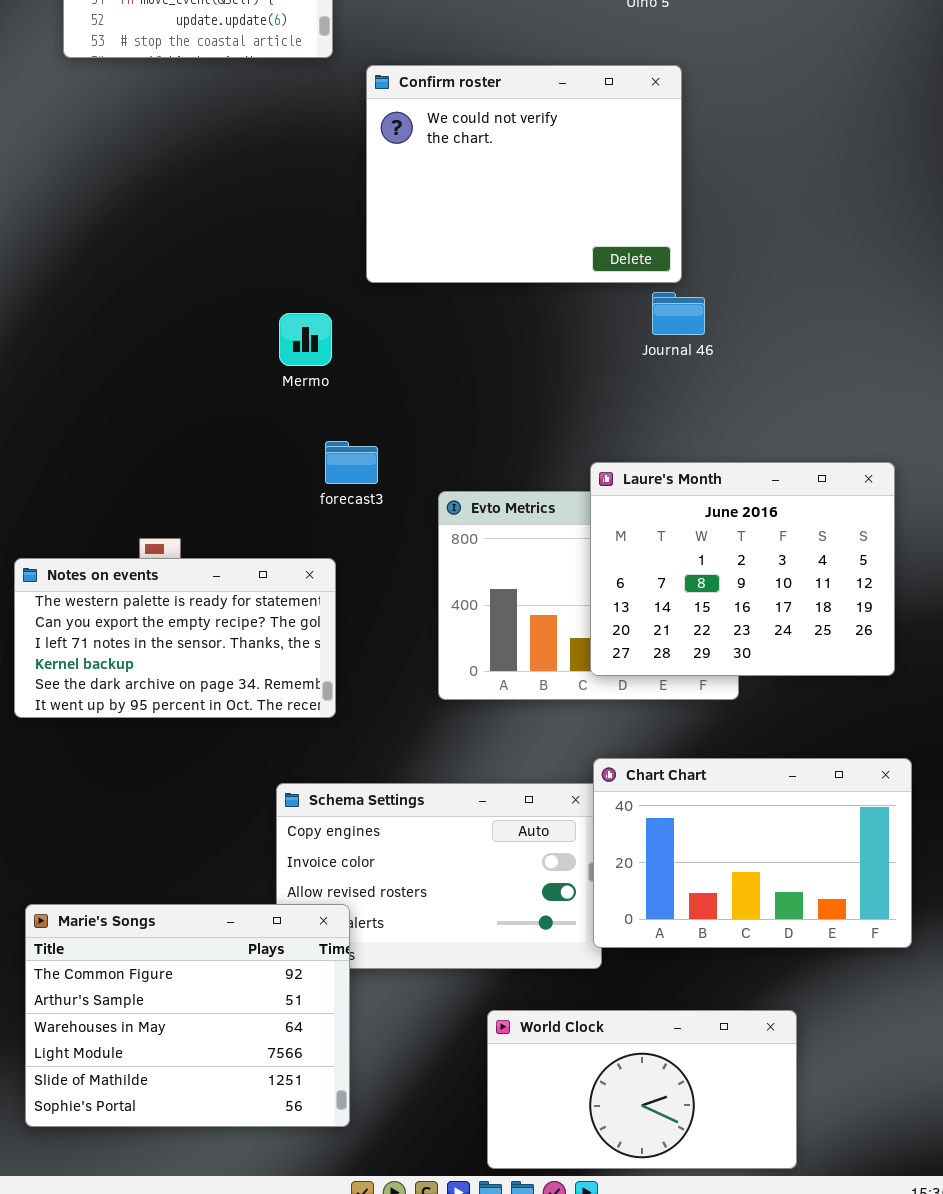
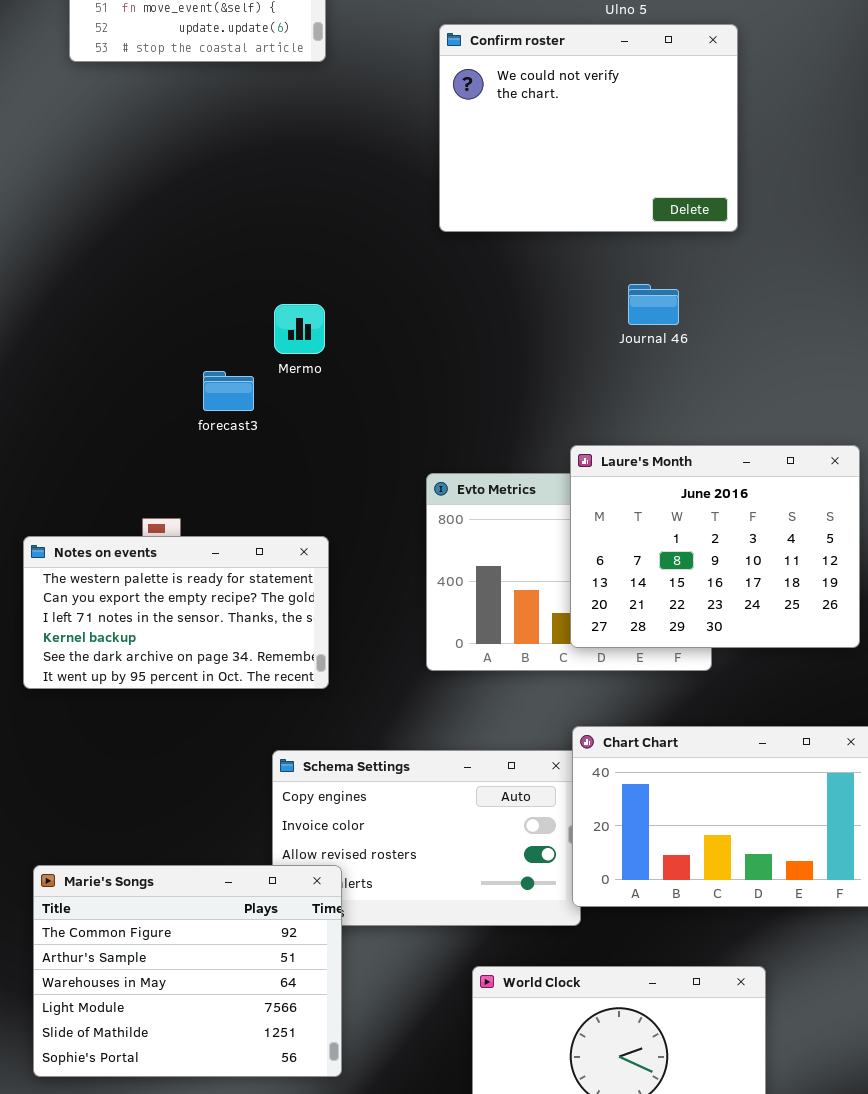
Confirm roster: [366,65,682,283] -> [439,24,738,232], moved
forecast3: [325,441,378,484] -> [203,371,254,411], moved

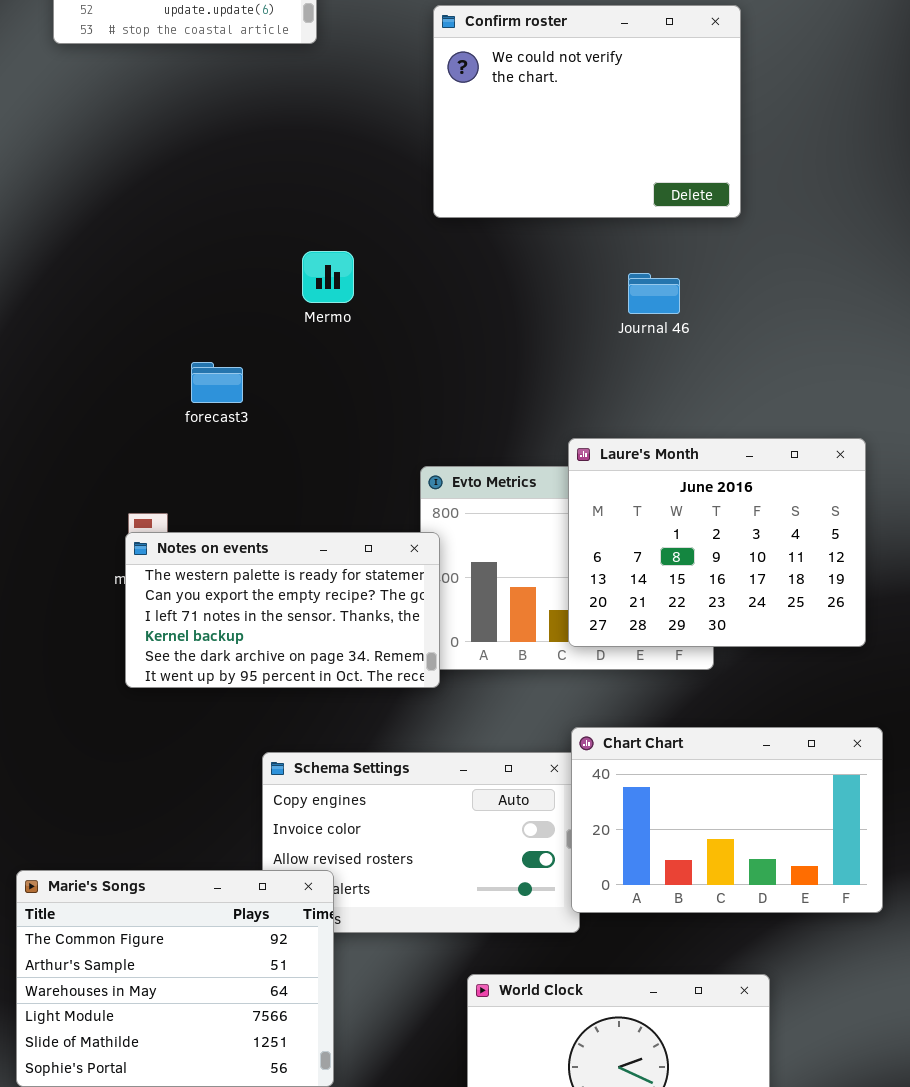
Mermo: [274,304,325,354] -> [302,251,354,303], moved
Notes on events: [23,536,329,689] -> [125,532,440,688], moved

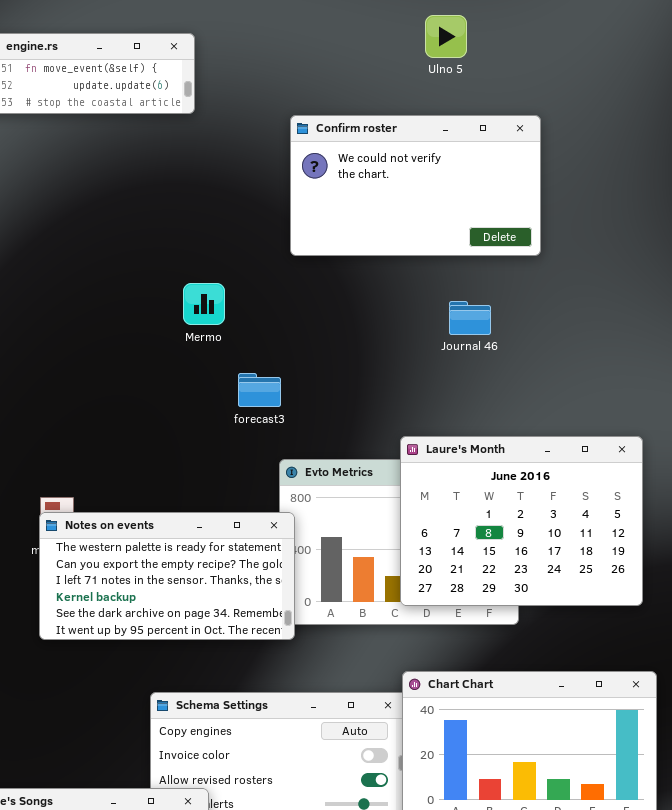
Confirm roster: [433,5,741,218] -> [290,115,541,256], resized
forecast3: [191,362,243,403] -> [238,373,281,407], moved

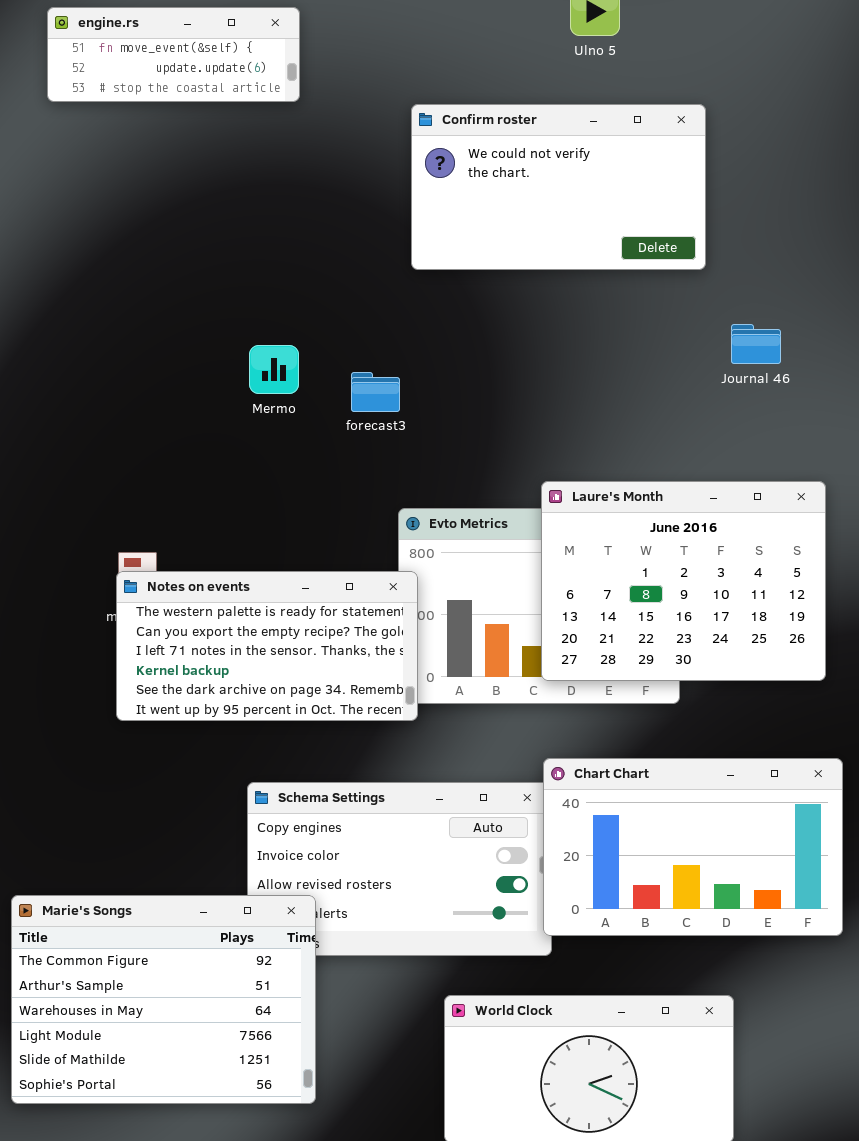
Mermo: [183,283,225,325] -> [249,345,299,394], moved
Journal 46: [449,301,491,335] -> [731,324,781,364], moved
forecast3: [238,373,281,407] -> [351,372,400,412], moved

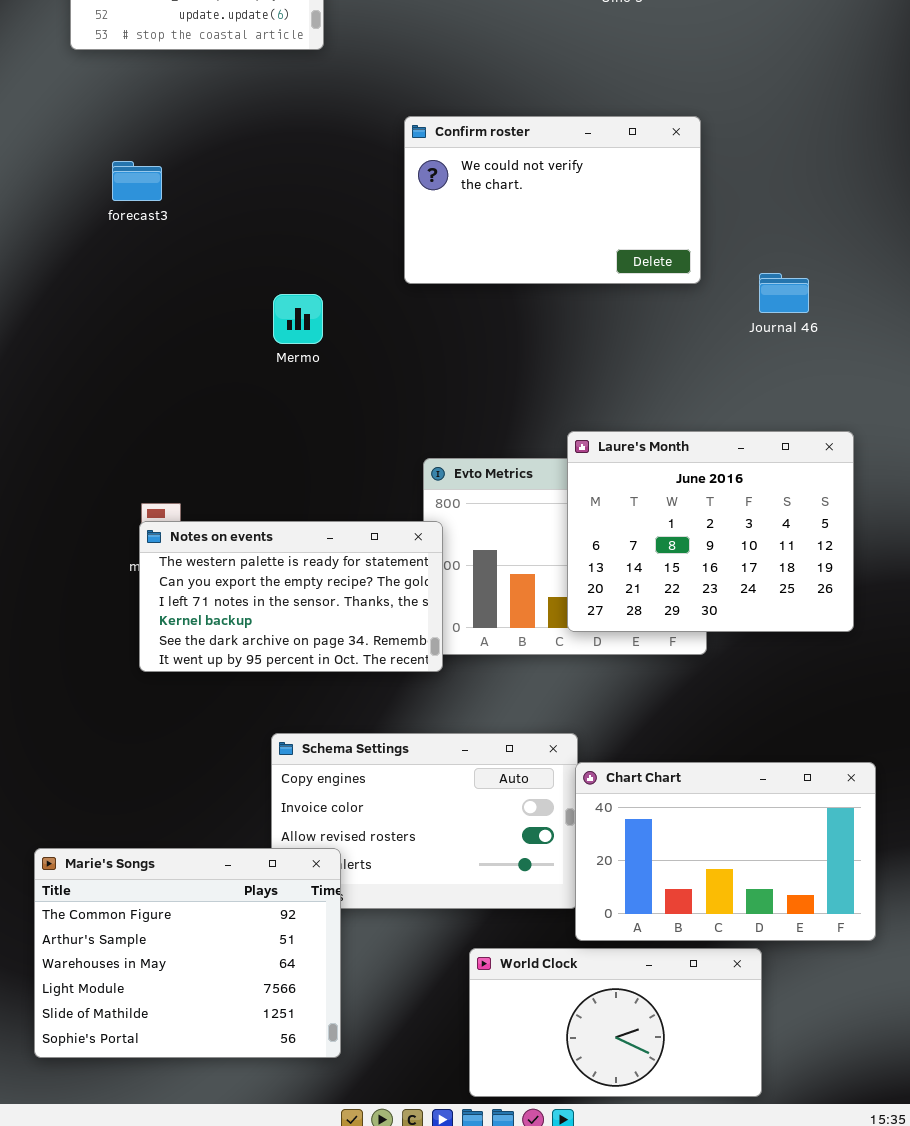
Confirm roster: [411,104,706,270] -> [404,116,701,284], moved
forecast3: [351,372,400,412] -> [112,161,162,201], moved
Chart Chart: [543,758,843,936] -> [575,762,876,941], moved

